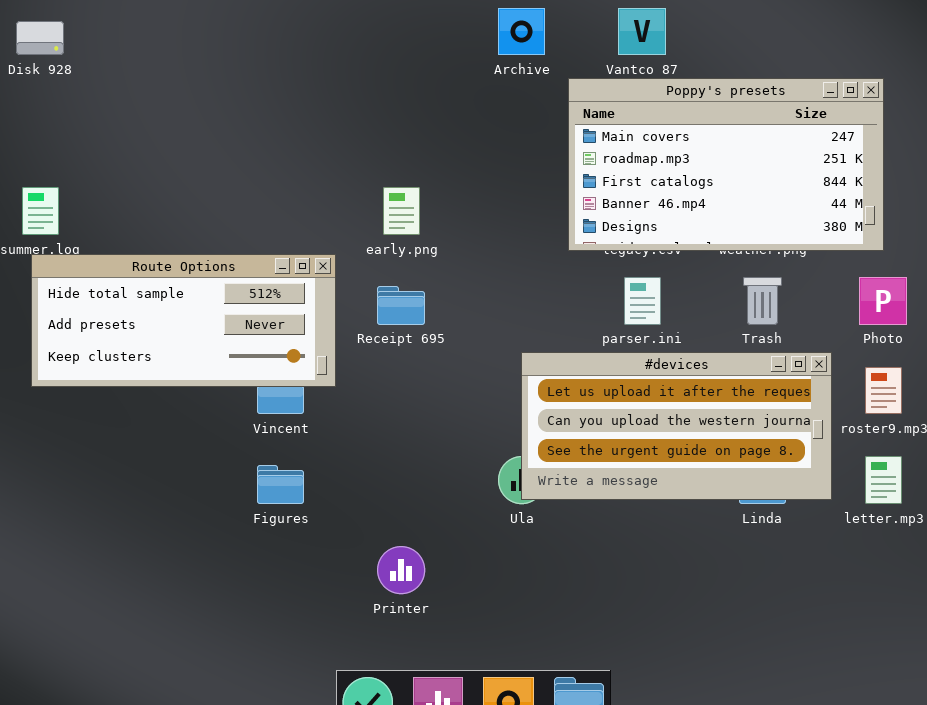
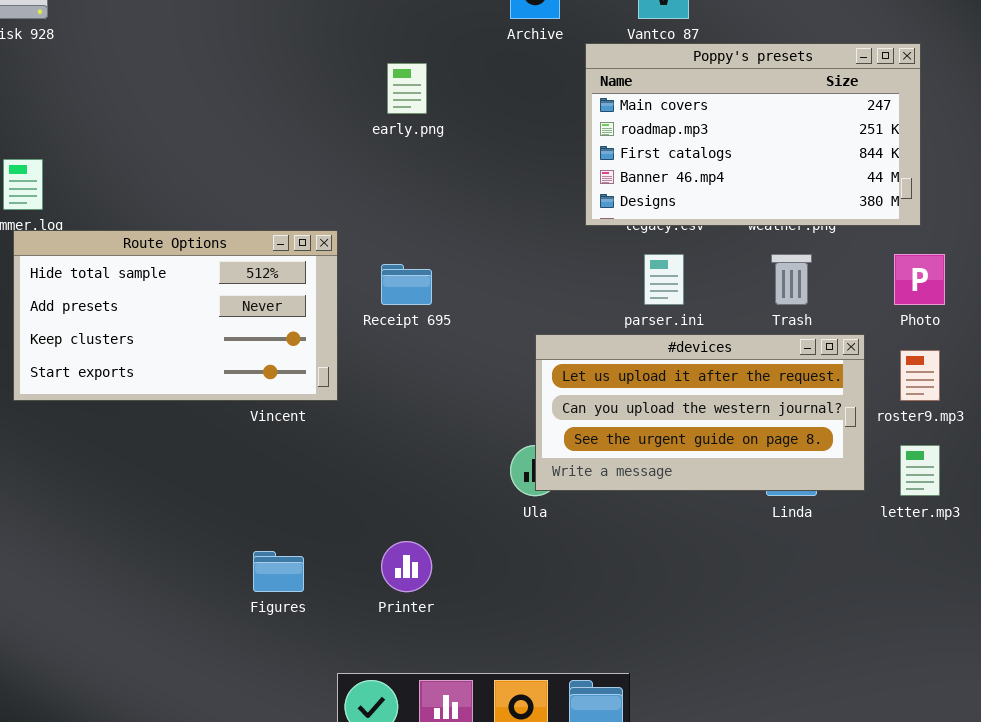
early.png: [383,187,420,235] -> [387,63,427,114], moved
Route Options: [31,254,336,387] -> [13,230,338,401], resized
Figures: [257,465,304,504] -> [253,551,304,592], moved

